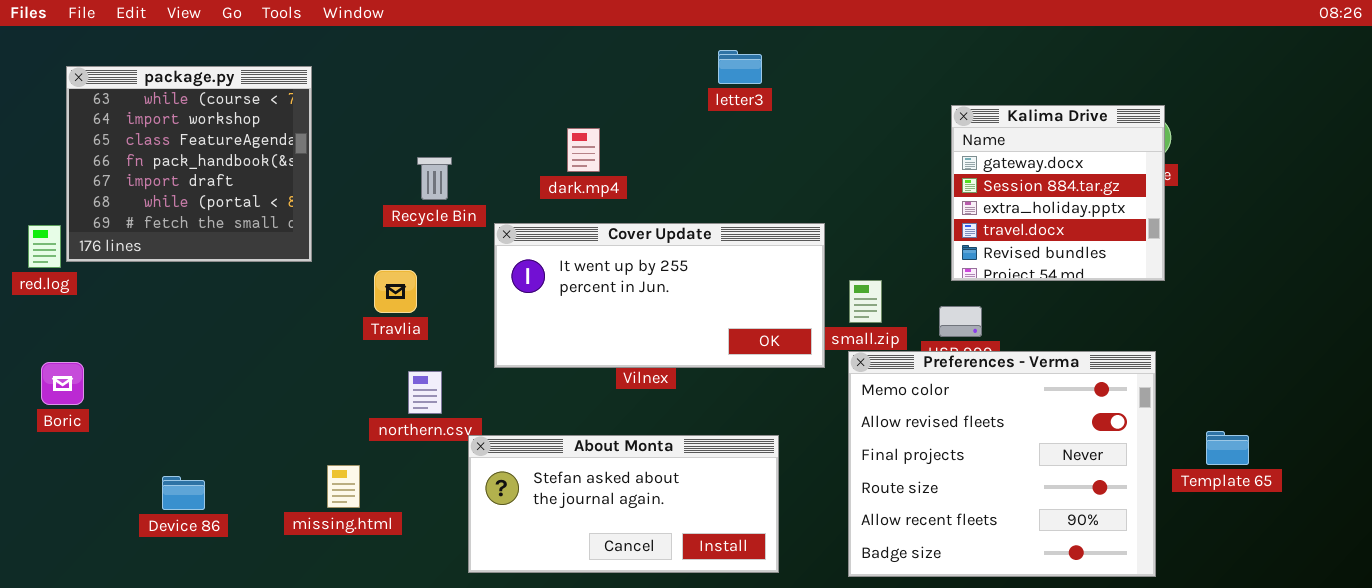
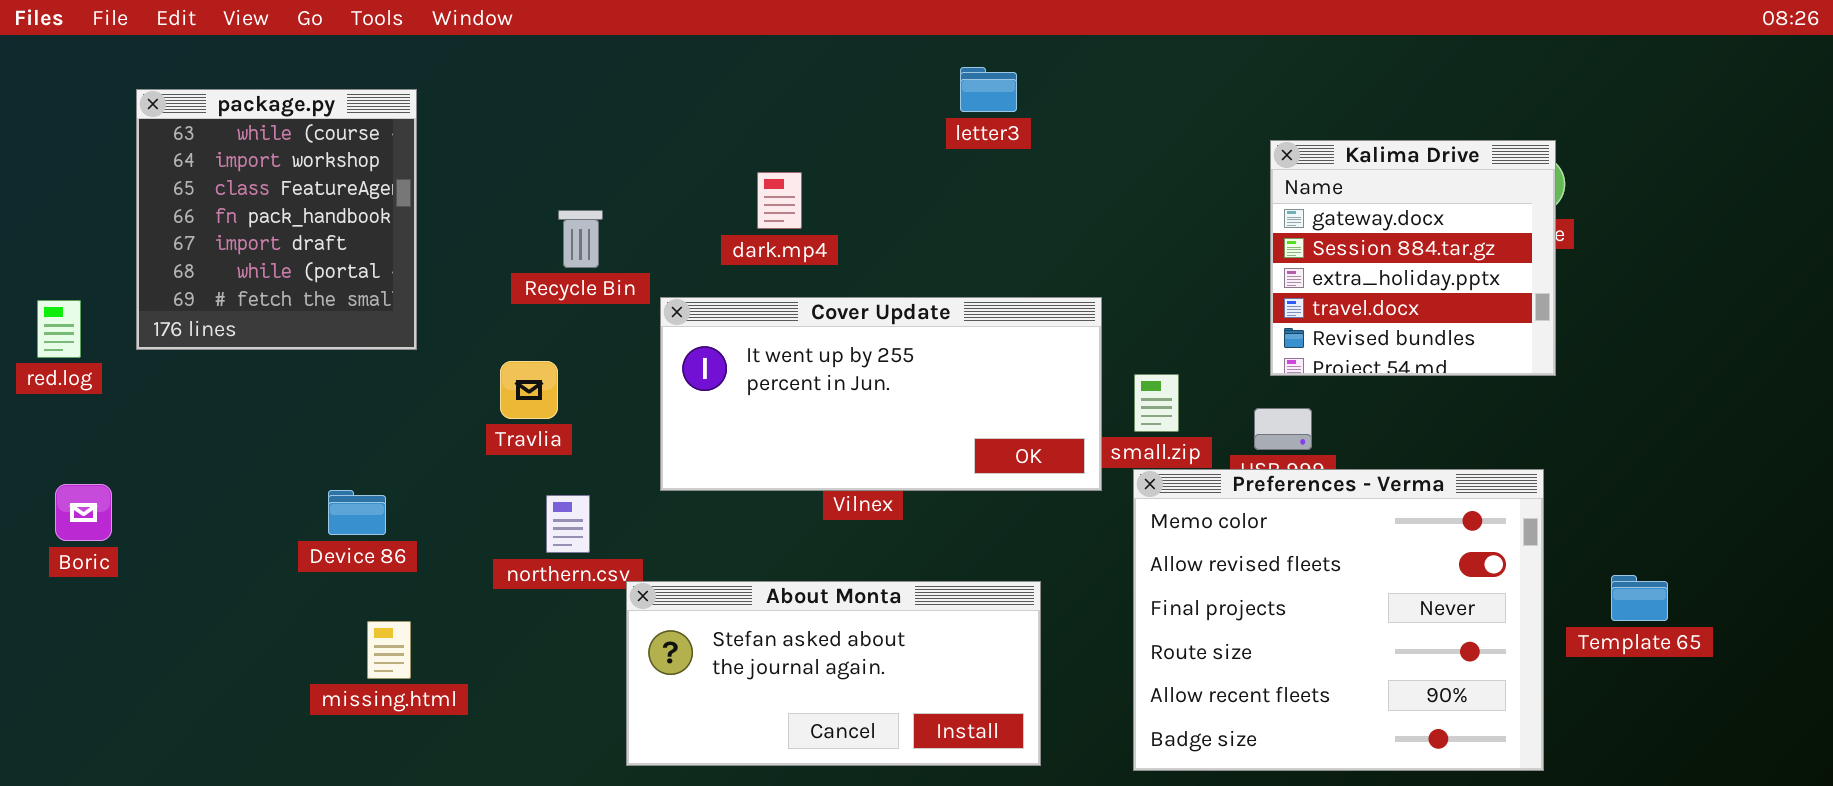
package.py: [66,66,312,262] -> [136,89,417,350], resized
missing.html: [327,465,360,508] -> [367,621,411,679], moved
Device 86: [162,476,205,510] -> [328,490,386,535], moved

